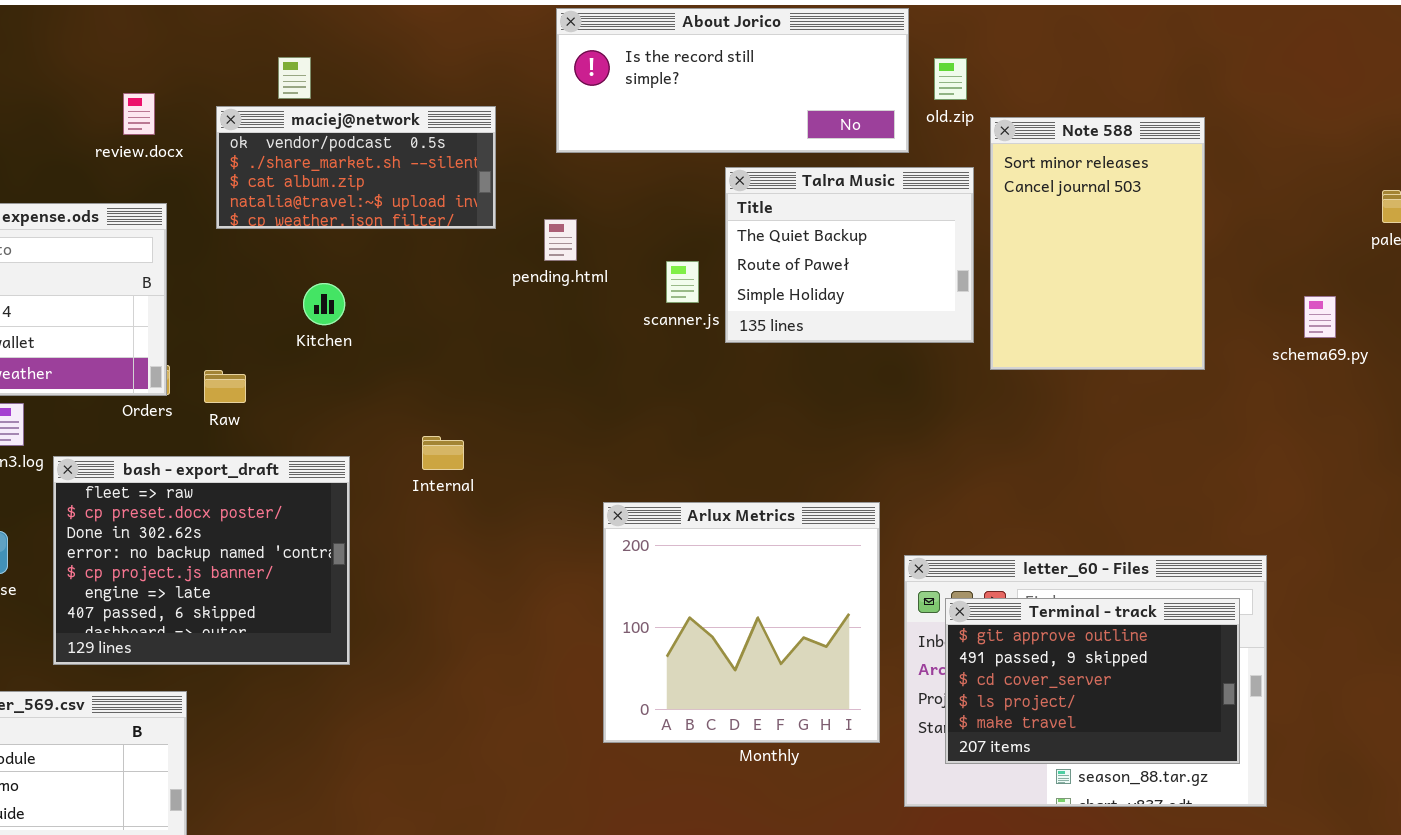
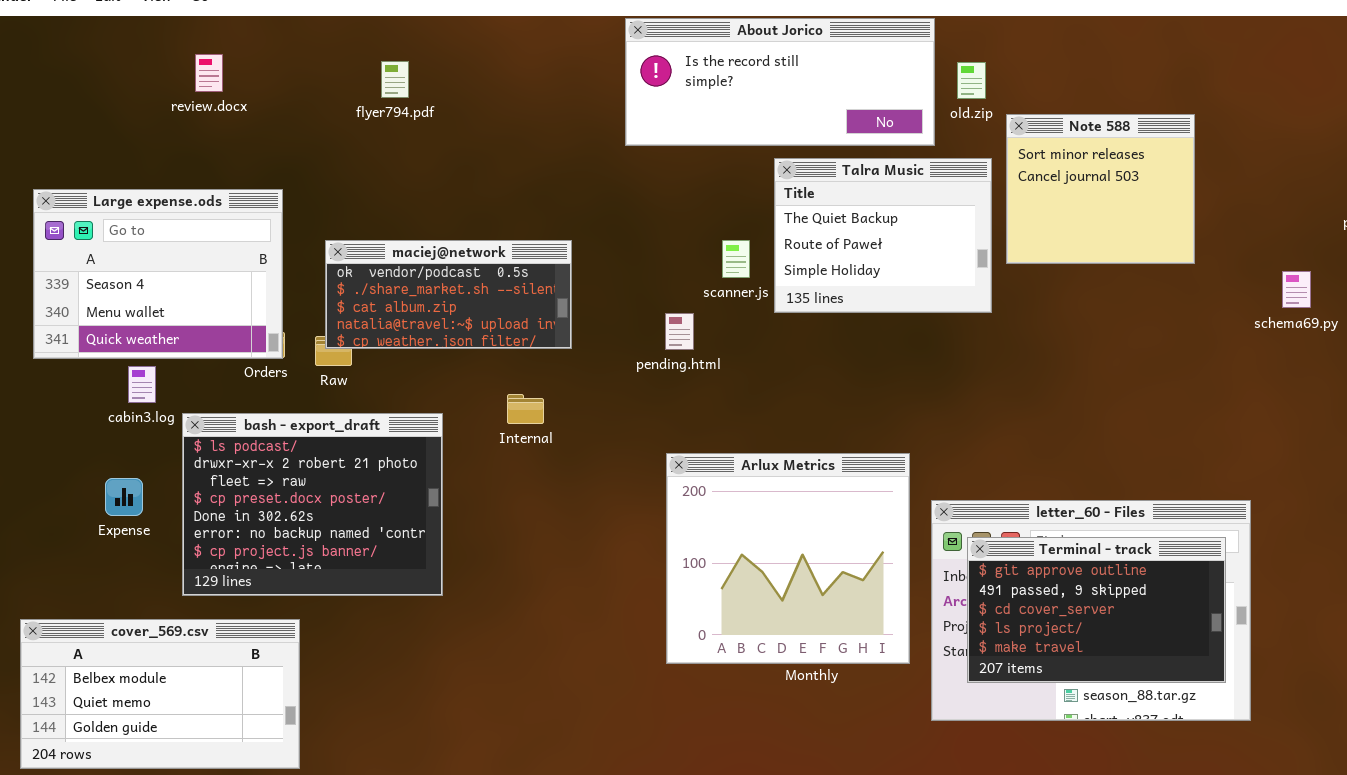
review.docx: [123,93,155,135] -> [195,54,223,92], moved
maciej@network: [216,106,496,229] -> [325,240,572,349], moved
Note 588: [990,117,1205,370] -> [1006,114,1195,264], resized
pending.html: [544,219,577,261] -> [665,313,694,350], moved
bash - export_draft: [53,456,350,665] -> [182,413,443,596], scrolled up 2 rows

